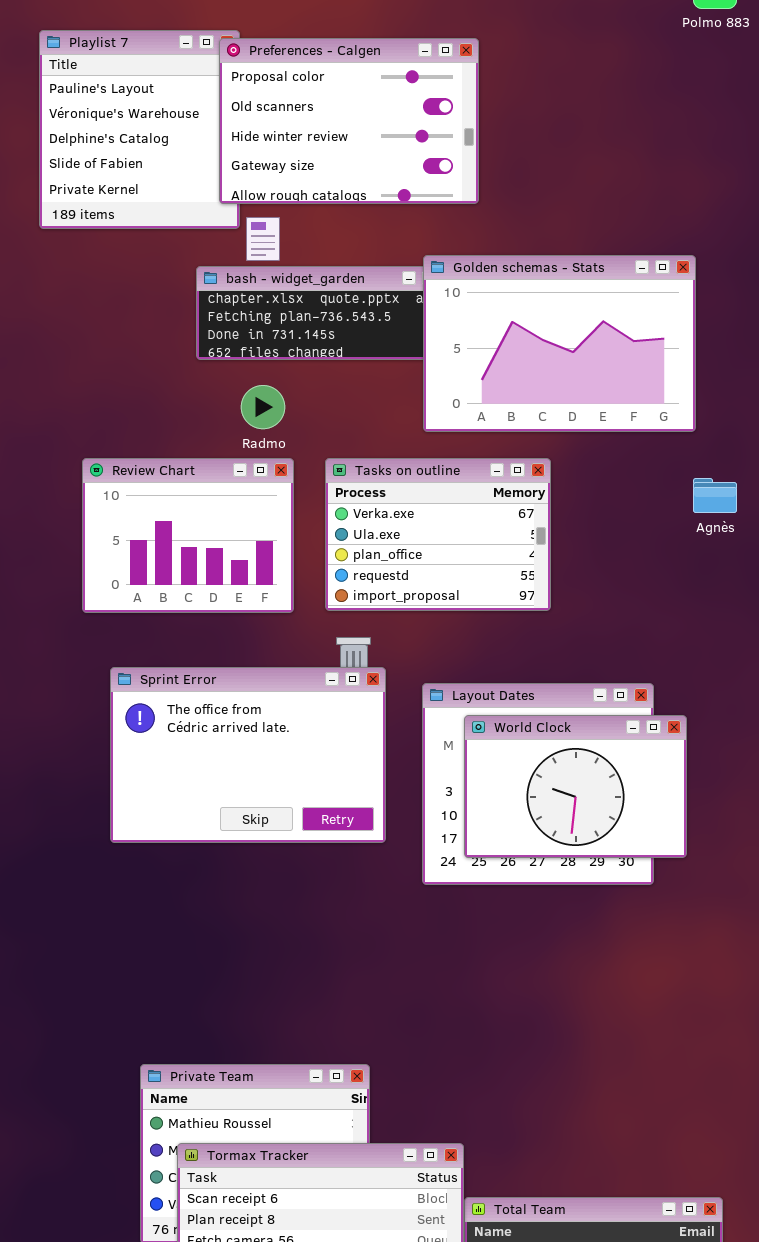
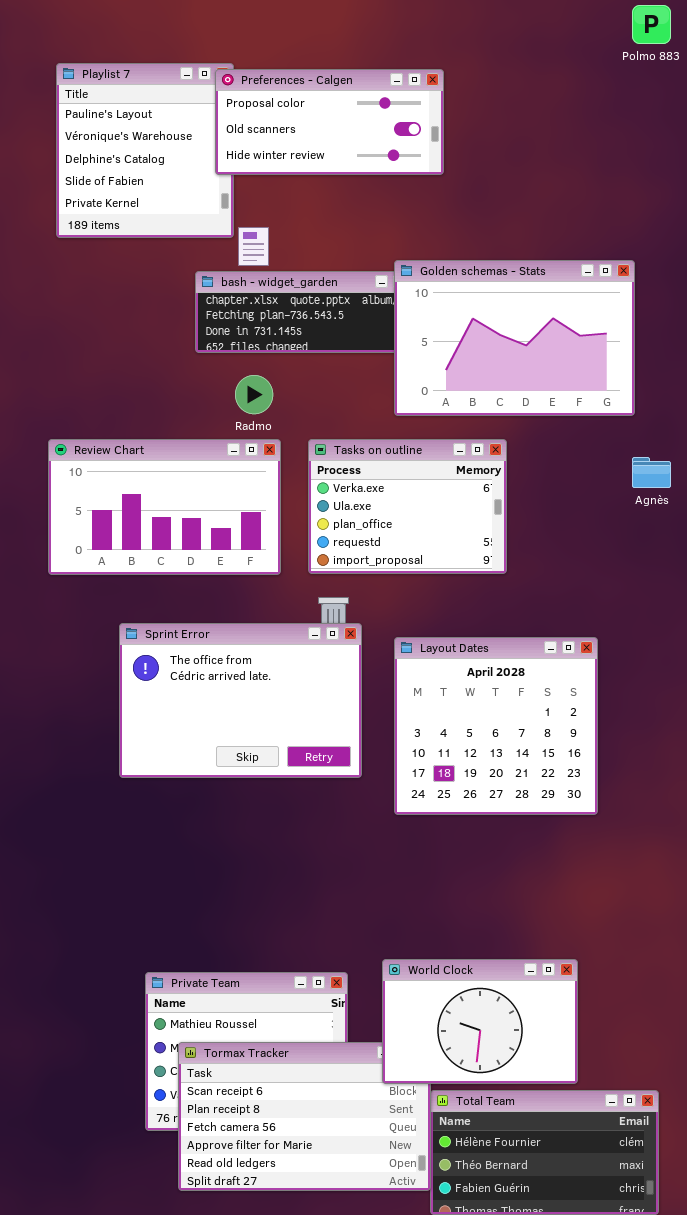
Preferences - Calgen: [219,38,479,204] -> [215,69,444,175], resized
Review Chart: [82,458,294,613] -> [48,439,281,575], resized
World Clock: [464,715,687,858] -> [382,959,578,1084], moved

